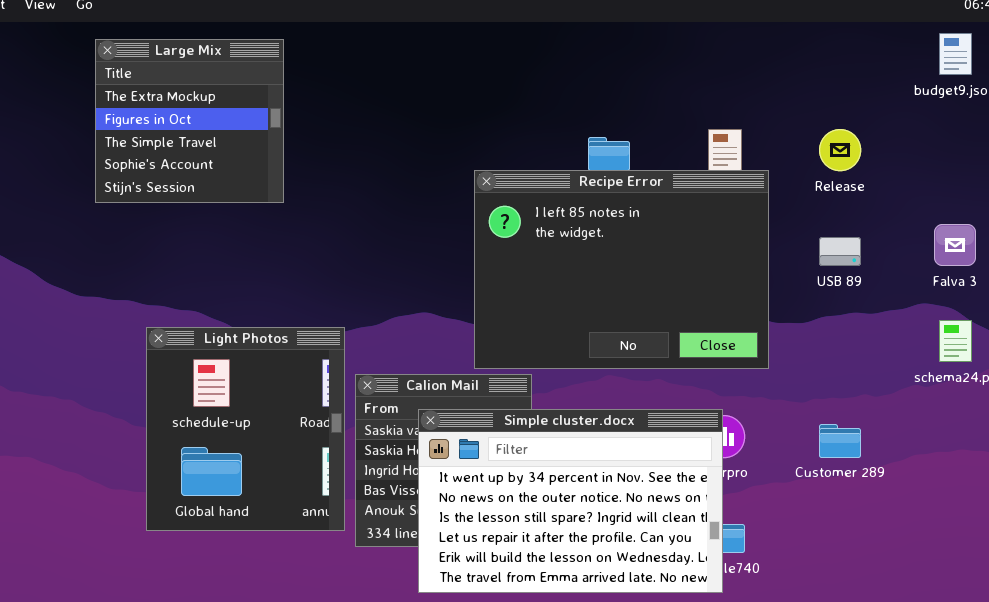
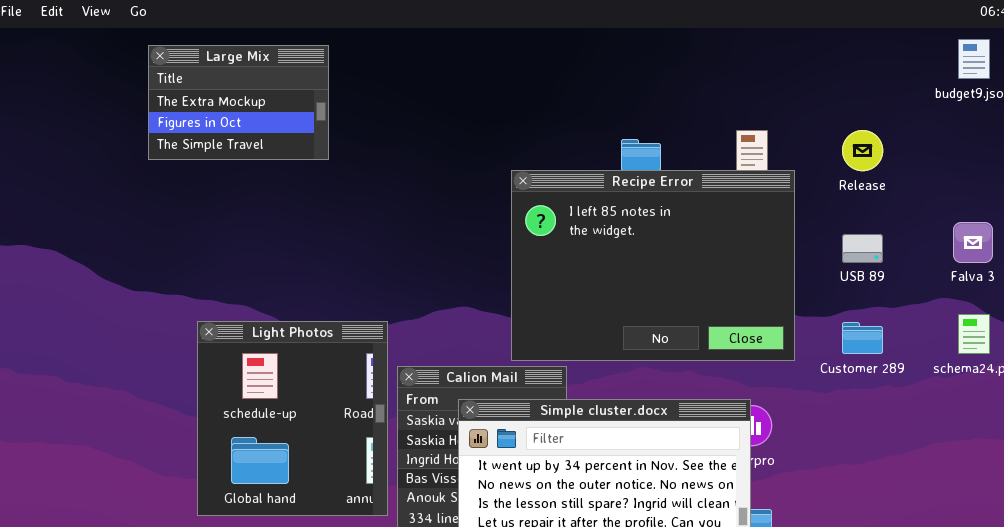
Large Mix: [95,39,284,203] -> [148,45,329,160], resized
Customer 289: [819,424,861,458] -> [842,322,883,354], moved

